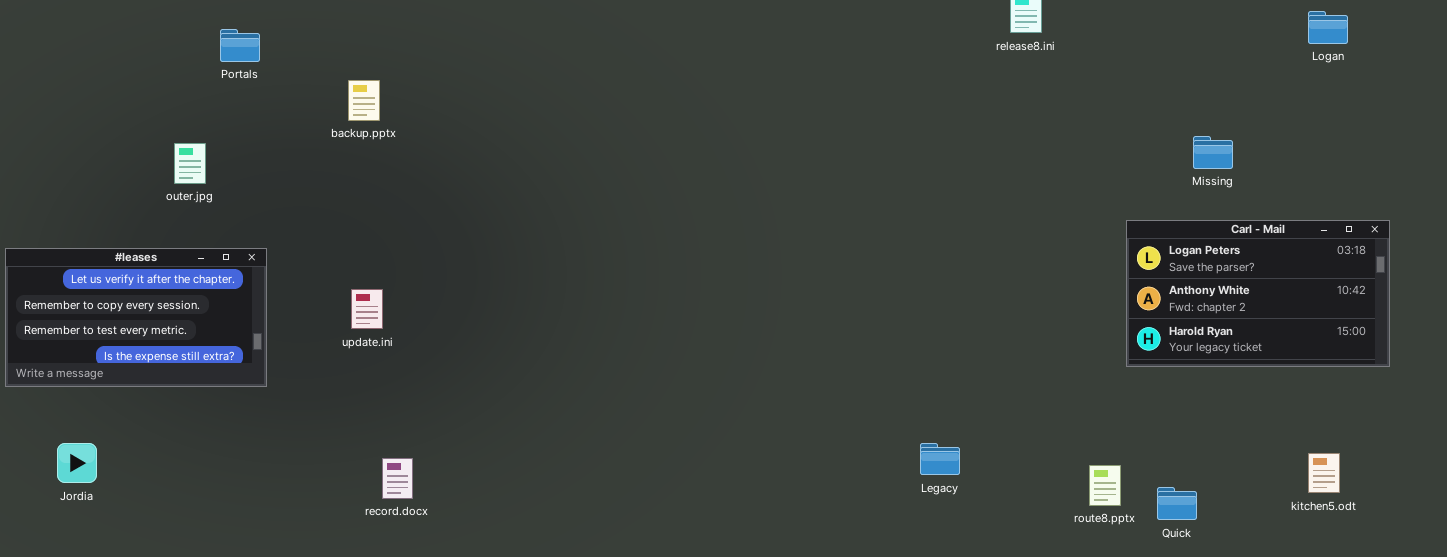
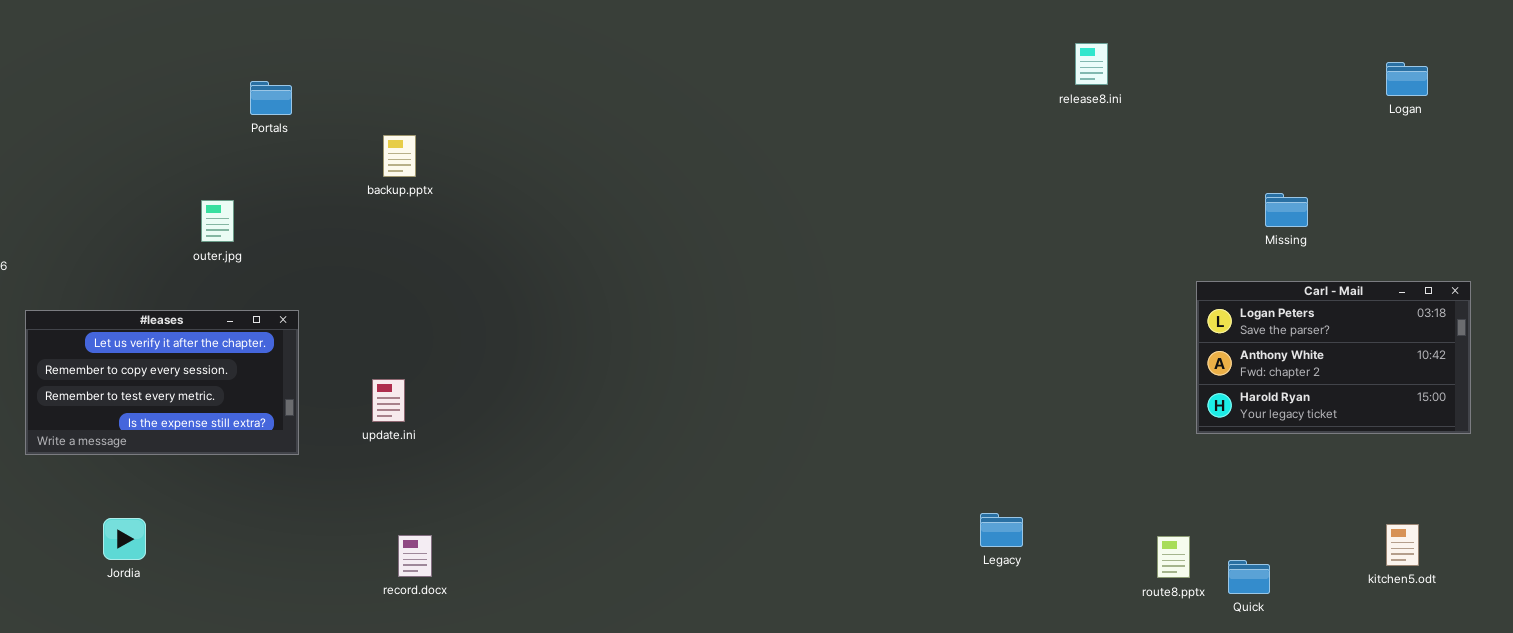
update.ini: [351,289,383,329] -> [372,379,405,422], moved
Jordia: [57,443,97,483] -> [103,518,146,560], moved
record.docx: [382,458,413,499] -> [398,535,432,577], moved

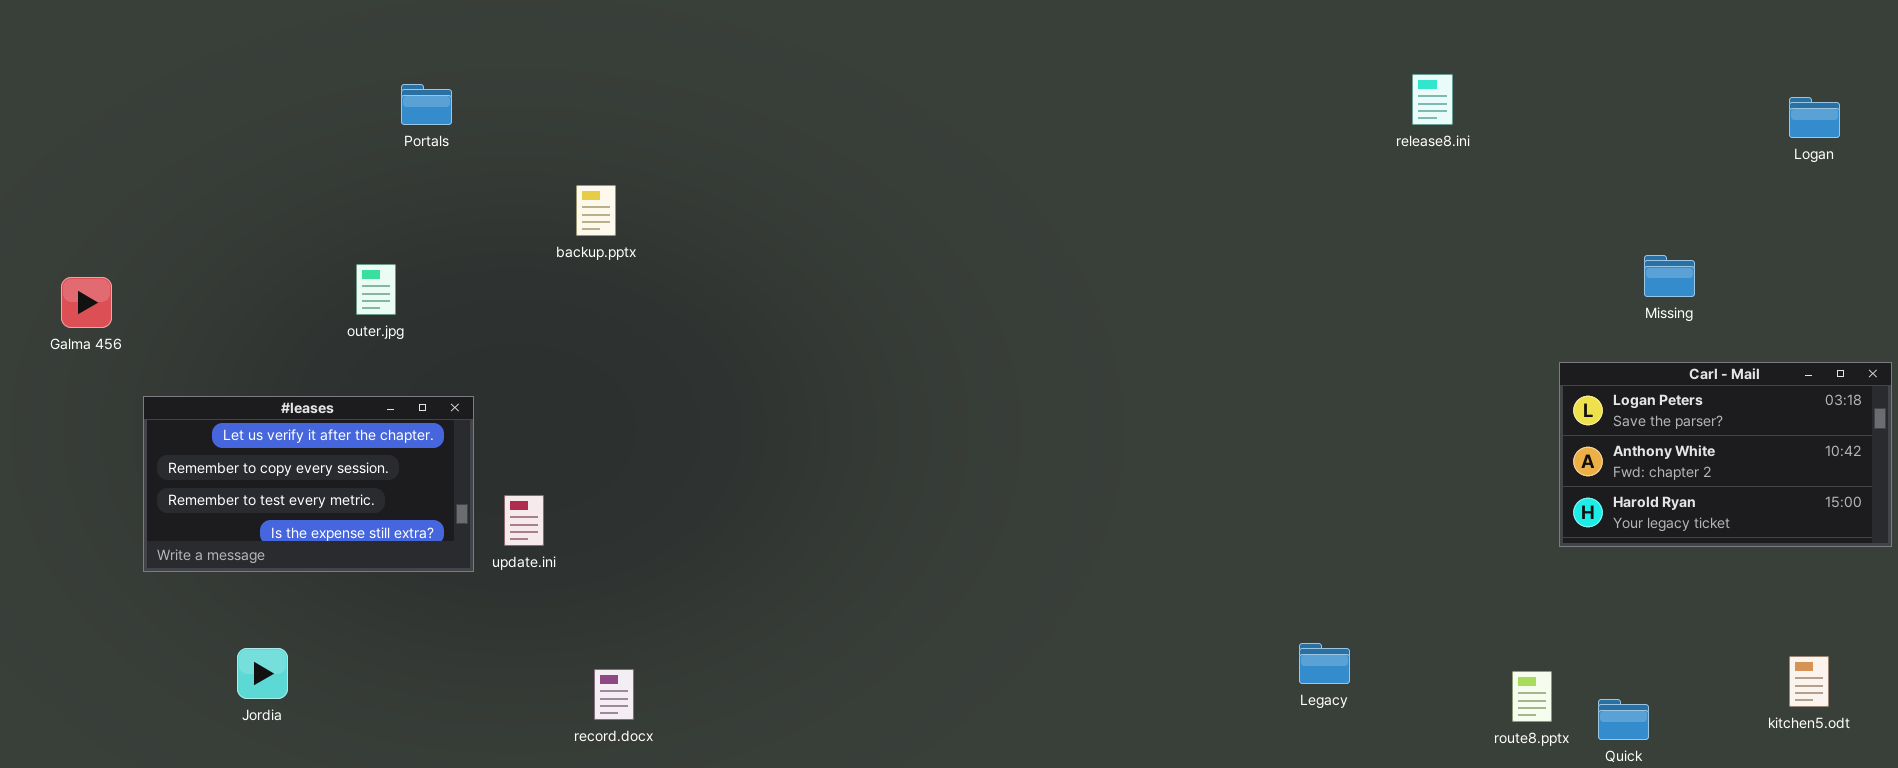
Portals: [250,81,292,115] -> [401,84,452,125], moved
update.ini: [372,379,405,422] -> [504,495,544,546], moved

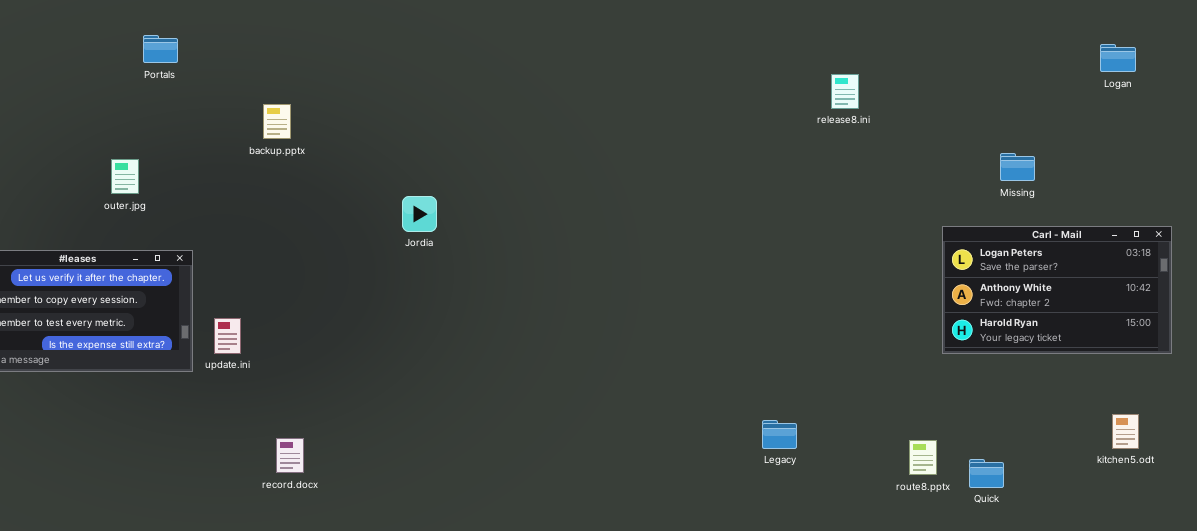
release8.ini: [1412,74,1453,125] -> [831,74,859,109], moved
Jordia: [237,648,288,699] -> [402,196,437,232], moved
kitchen5.odt: [1789,656,1829,707] -> [1112,414,1139,449], moved

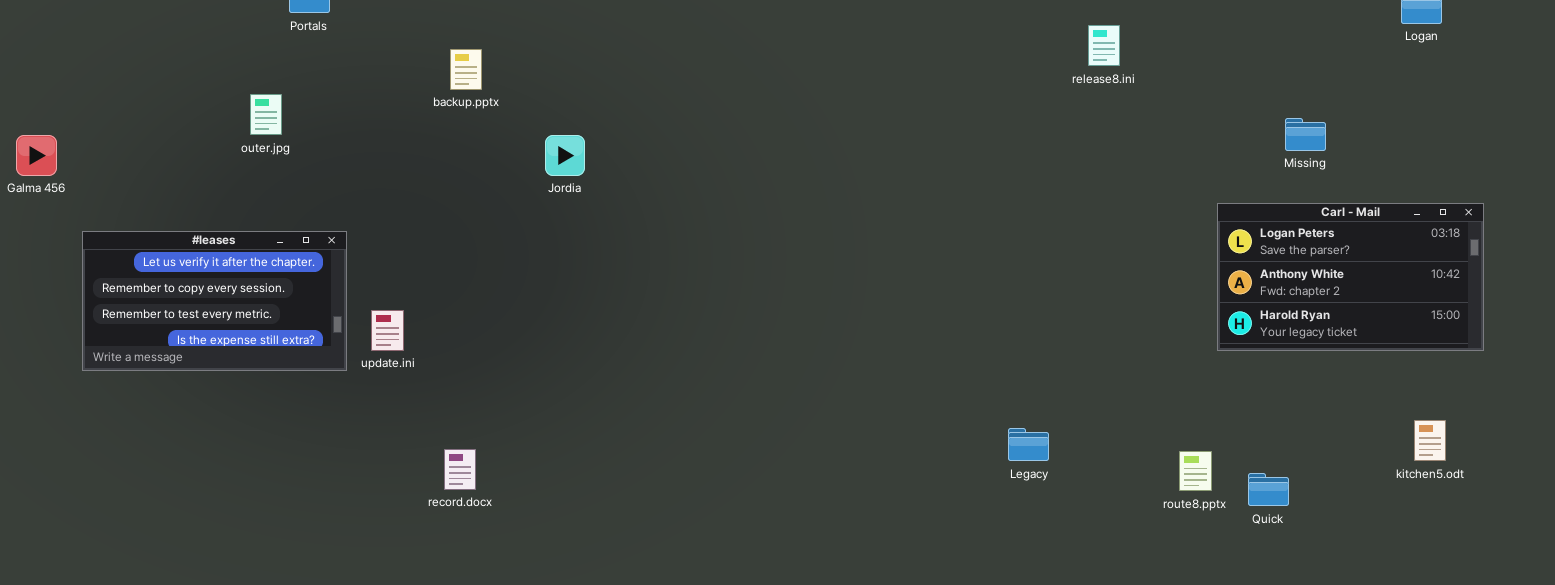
backup.pptx: [263,104,291,139] -> [450,49,482,90], moved
outer.jpg: [111,159,139,194] -> [250,94,282,135], moved
Jordia: [402,196,437,232] -> [545,135,585,176], moved

